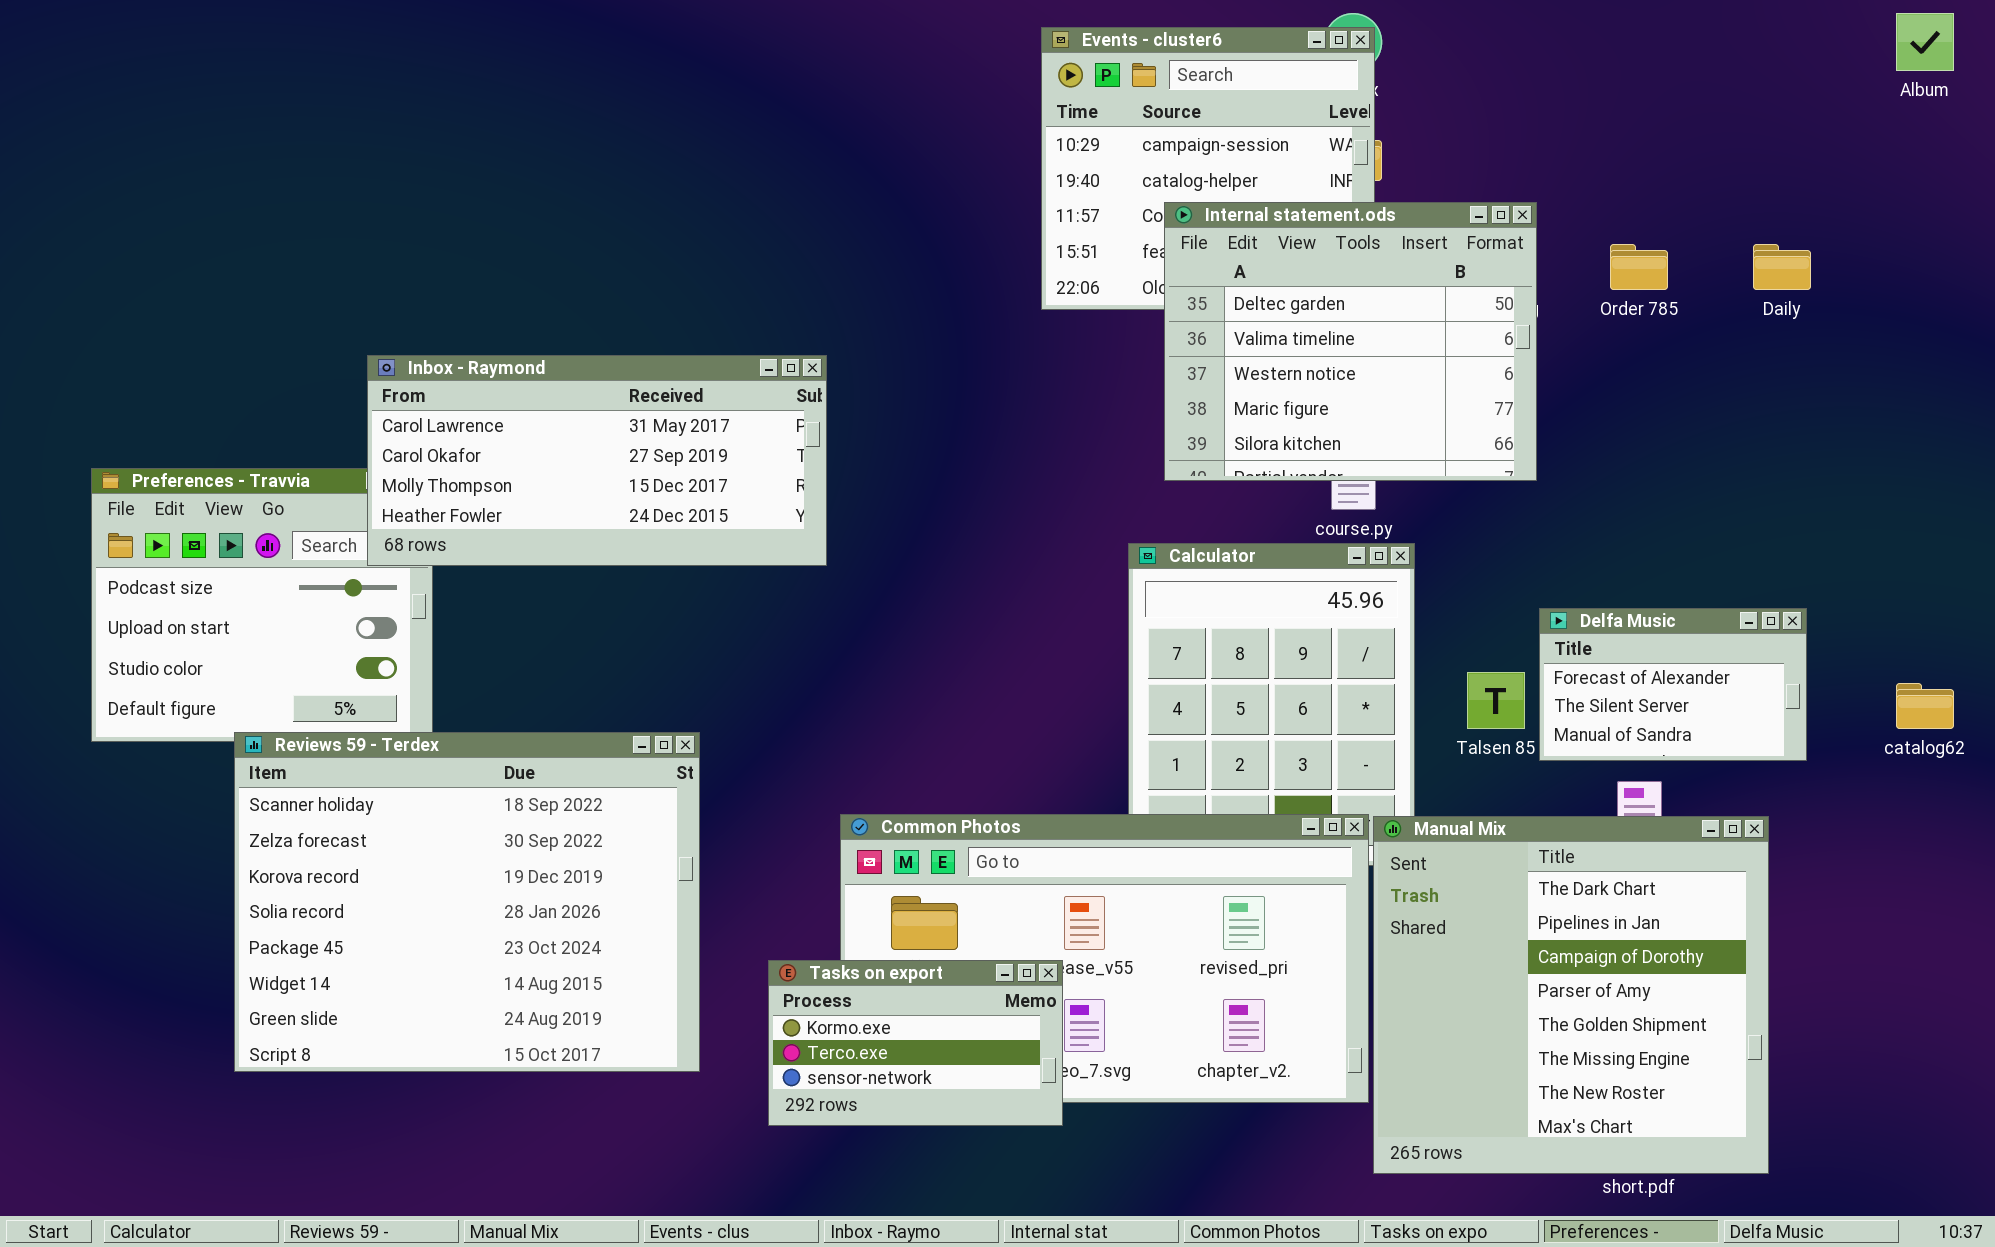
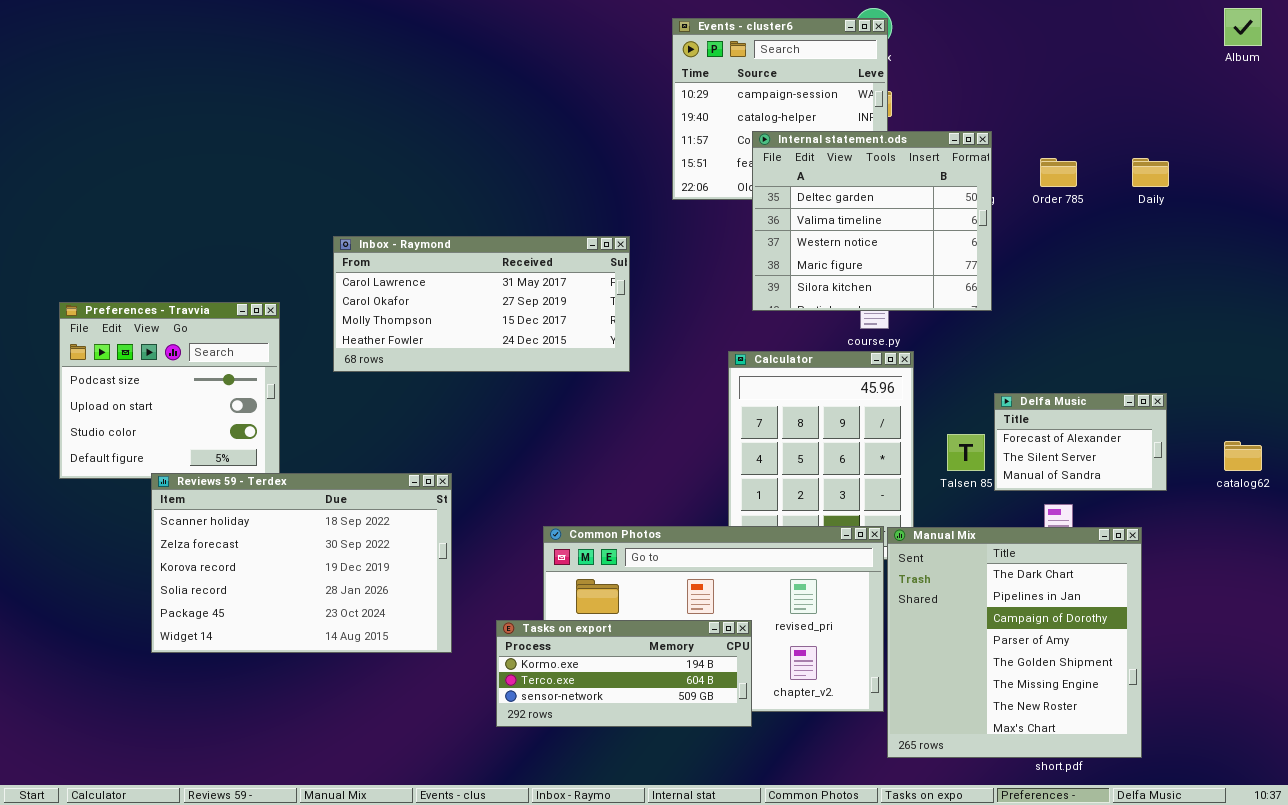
Inbox - Raymond: [367,355,827,566] -> [333,236,630,372], moved
Reviews 59 - Terdex: [234,732,700,1072] -> [151,473,452,653], resized
Tasks on export: [768,960,1063,1126] -> [496,620,752,727], resized

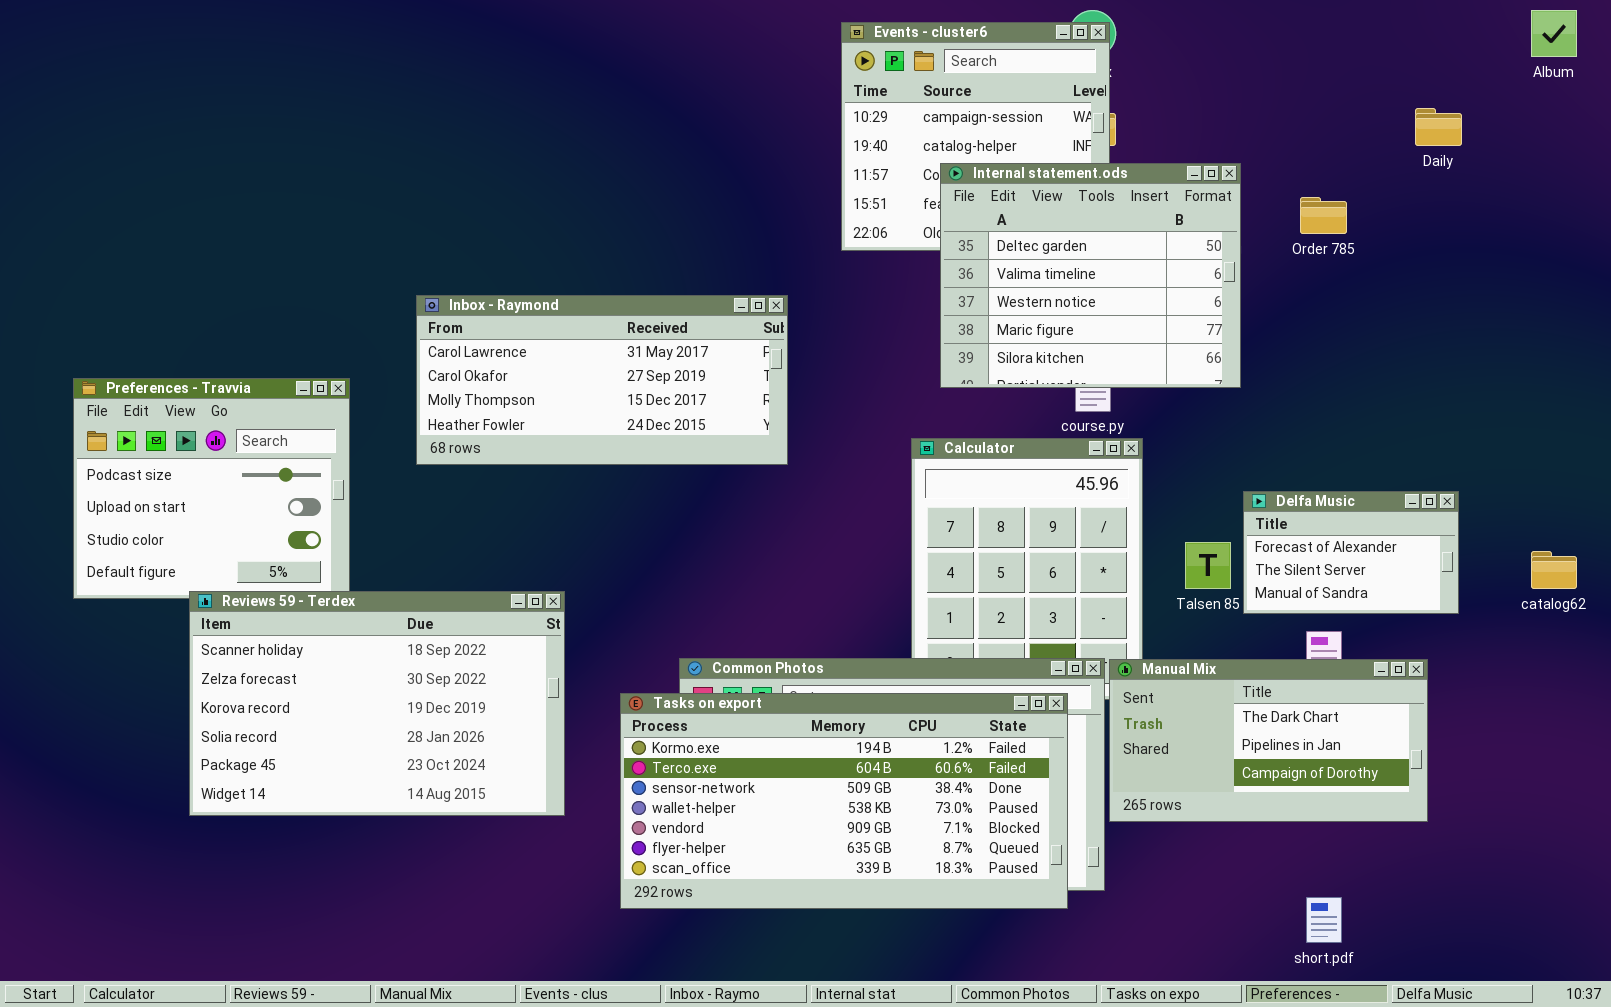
Daily: [1132,158,1169,187] -> [1415,108,1462,146], moved
Manual Mix: [887,527,1142,758] -> [1109,659,1428,822], resized
Tasks on export: [496,620,752,727] -> [620,693,1068,909], resized

